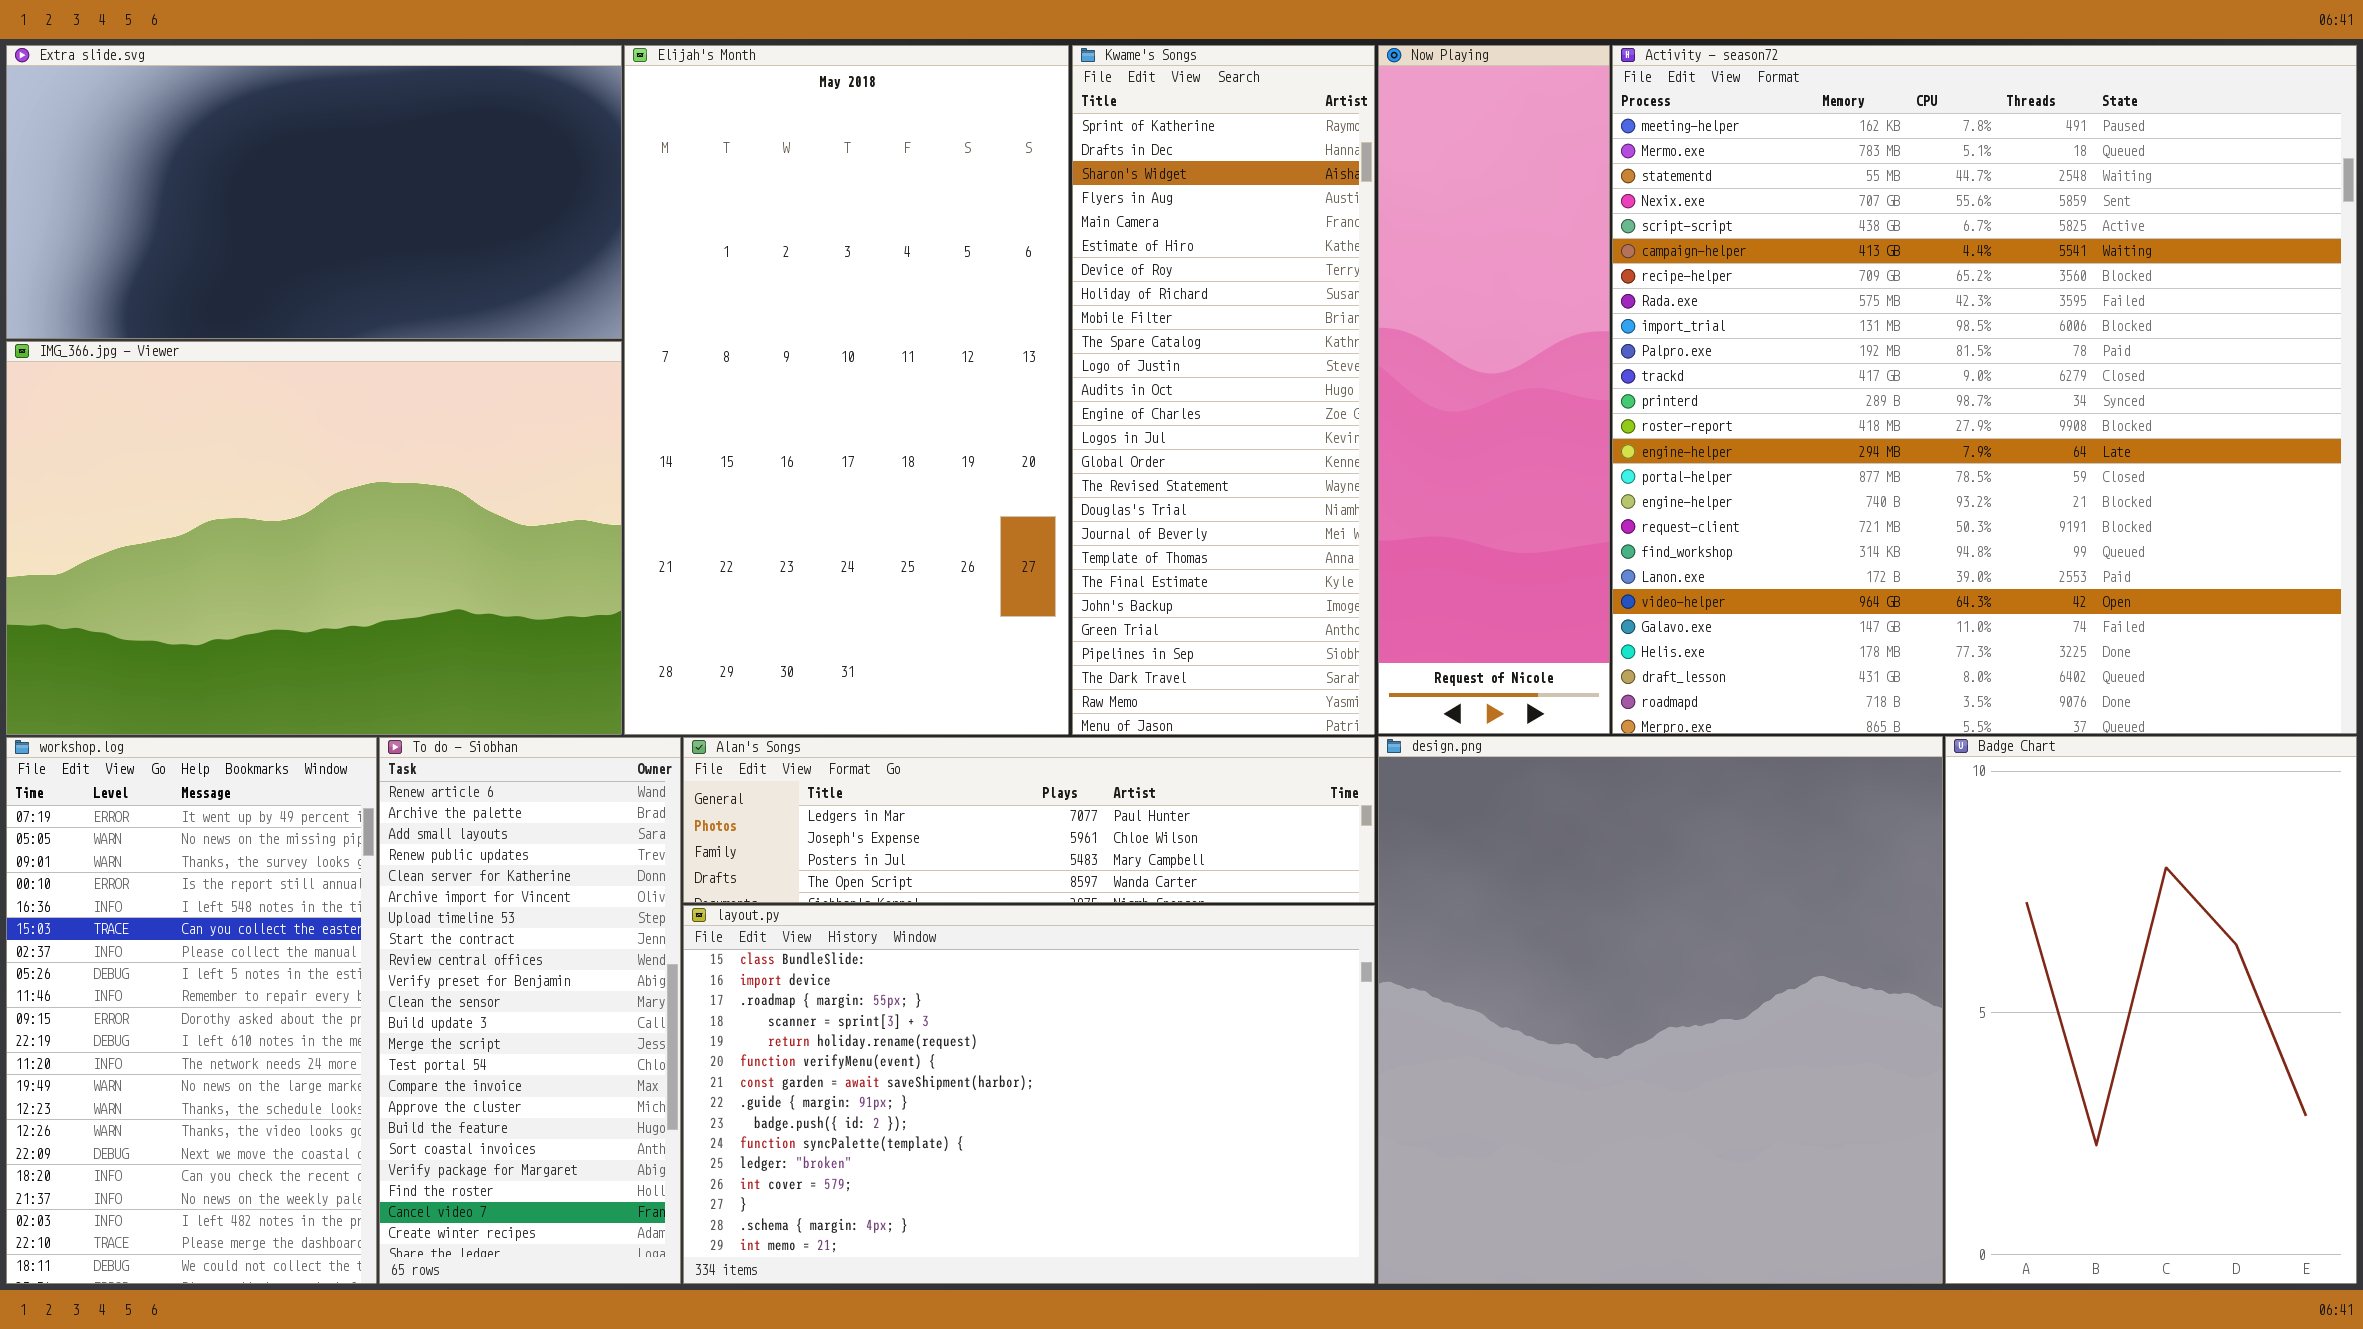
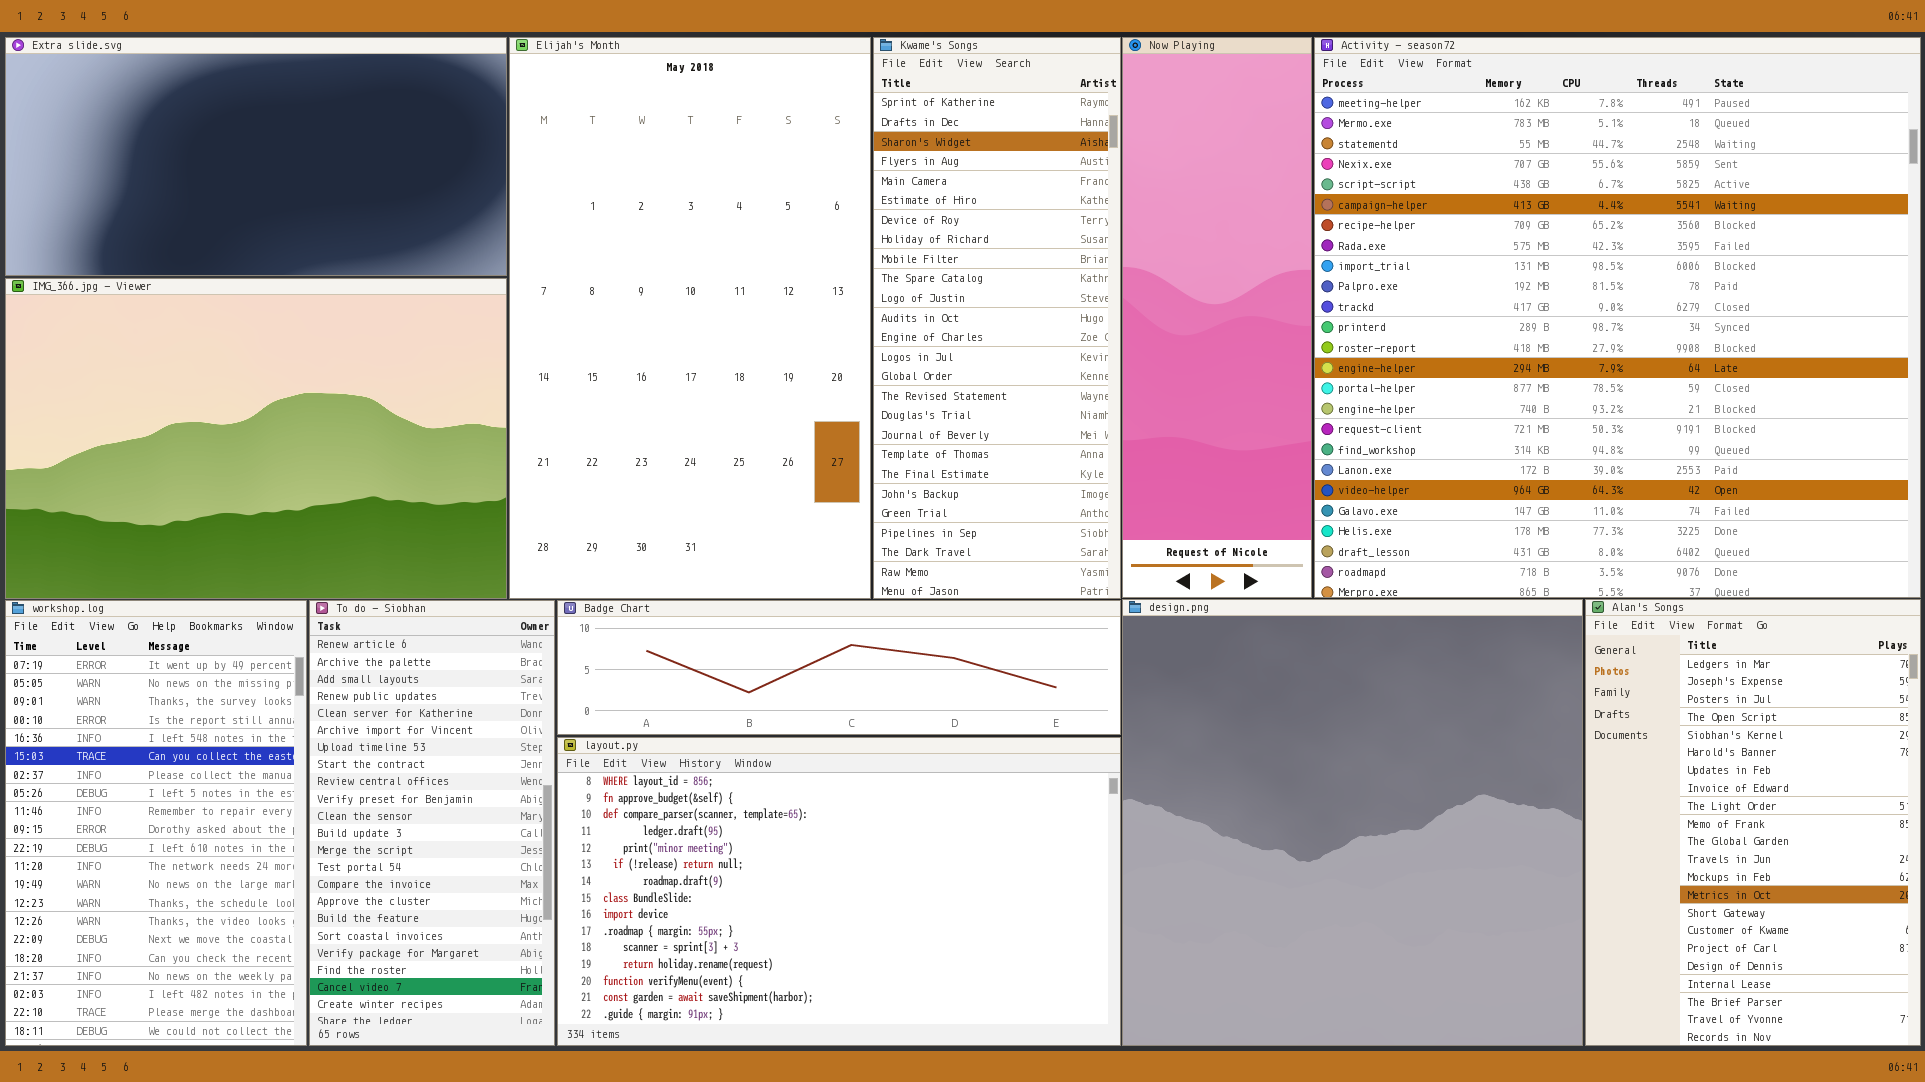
Badge Chart: [1945,736,2357,1284] -> [557,600,1121,735], moved, resized
Alan's Songs: [683,737,1375,903] -> [1585,599,1921,1046], moved, resized
layout.py: [683,905,1375,1284] -> [557,737,1121,1046], scrolled up 7 rows

